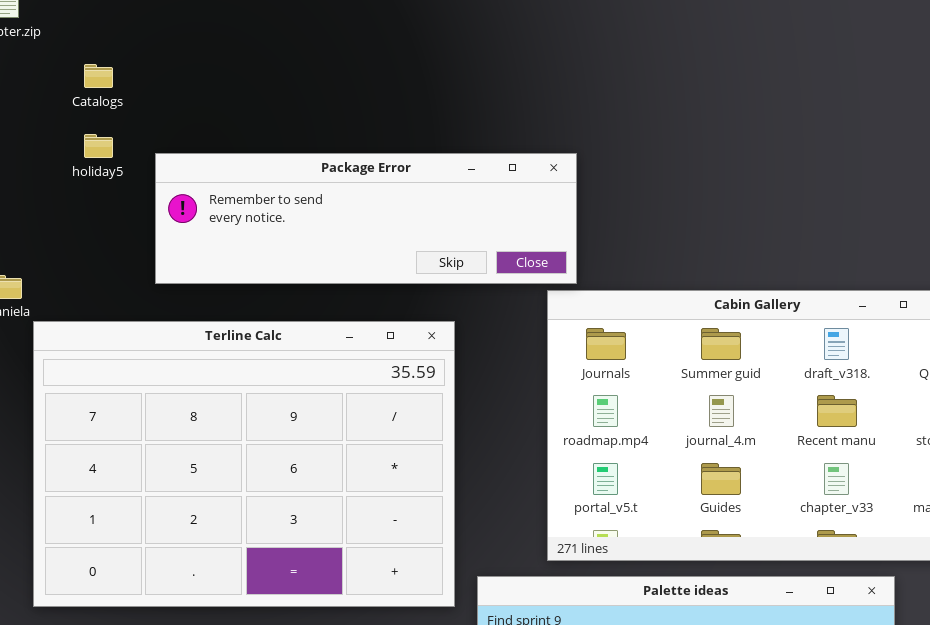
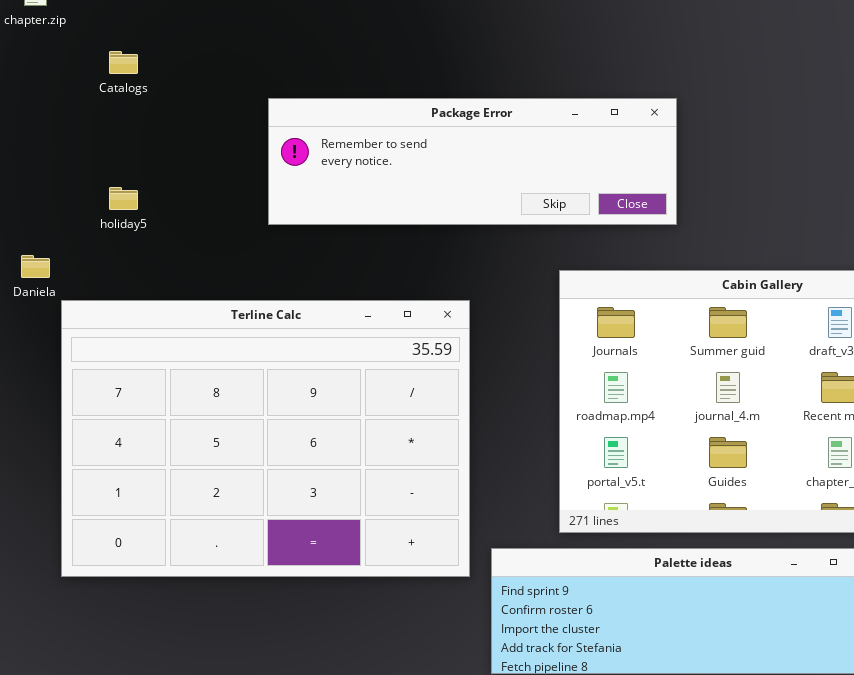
holiday5: [84,134,113,158] -> [109,187,138,210], moved
Package Error: [155,153,577,284] -> [268,98,677,225], moved

